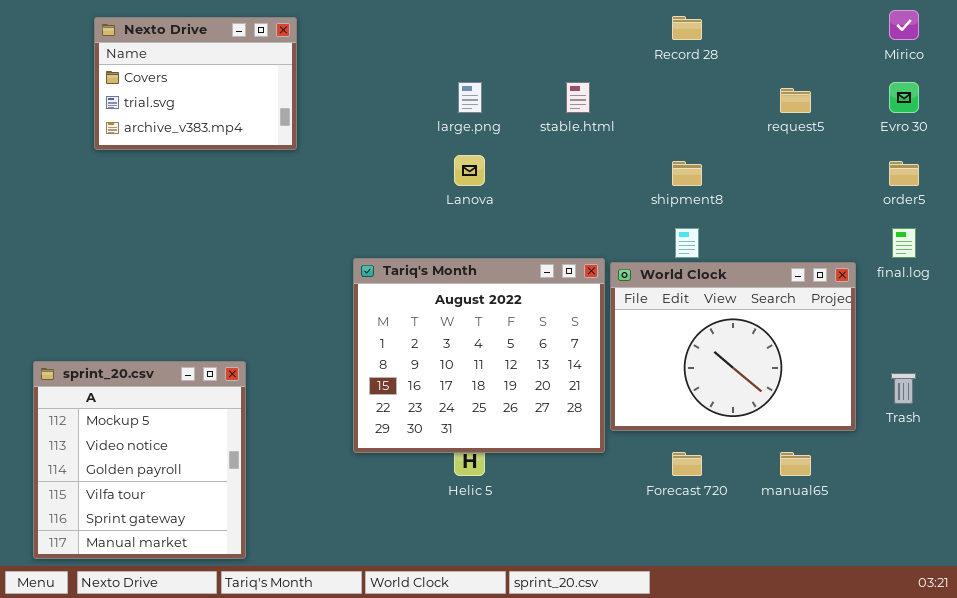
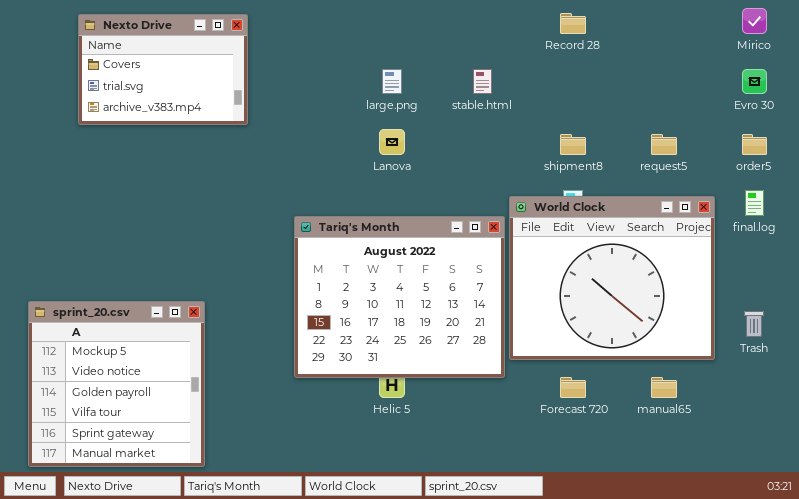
request5: [780,88,811,113] -> [651,134,677,155], moved
World Clock: [610,262,856,431] -> [509,196,715,360], resized

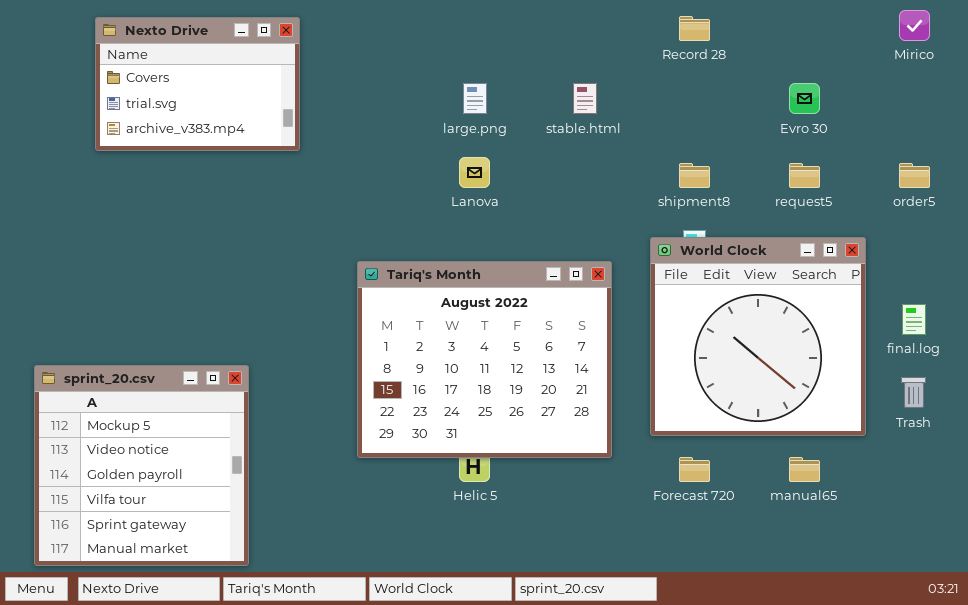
Evro 30: [742,69,767,94] -> [789,83,820,114], moved
final.log: [745,190,764,216] -> [902,304,926,335], moved
World Clock: [509,196,715,360] -> [650,237,866,436], resized

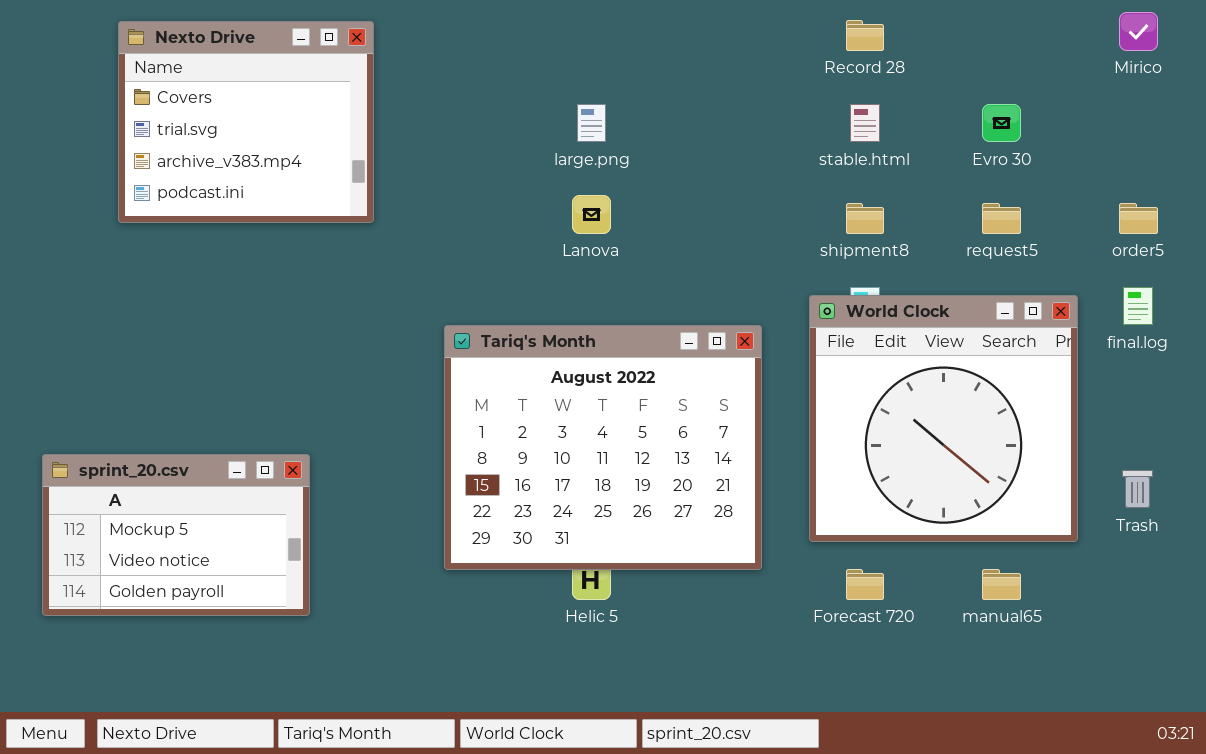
Nexto Drive: [95,17,300,151] -> [118,21,374,223], resized
stable.html: [573,83,597,114] -> [850,104,880,142], moved
final.log: [902,304,926,335] -> [1123,287,1153,325], moved
sprint_20.csv: [34,365,249,566] -> [42,454,310,616], resized

